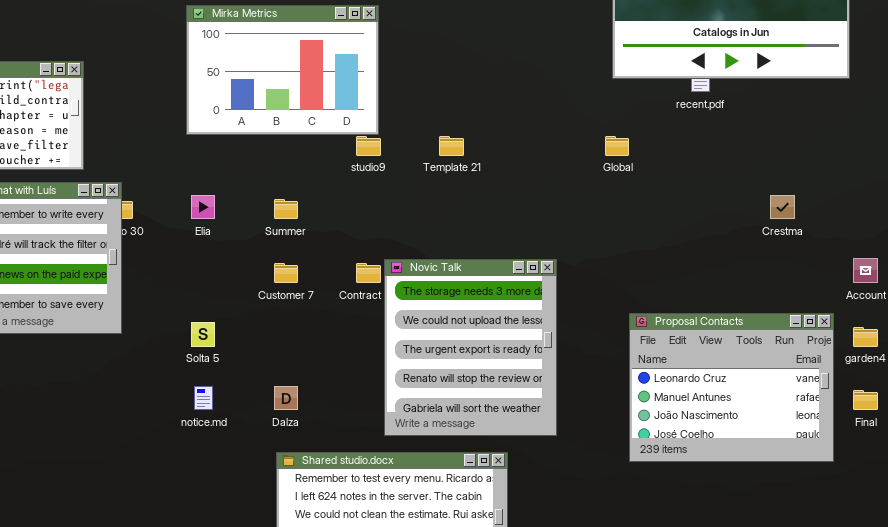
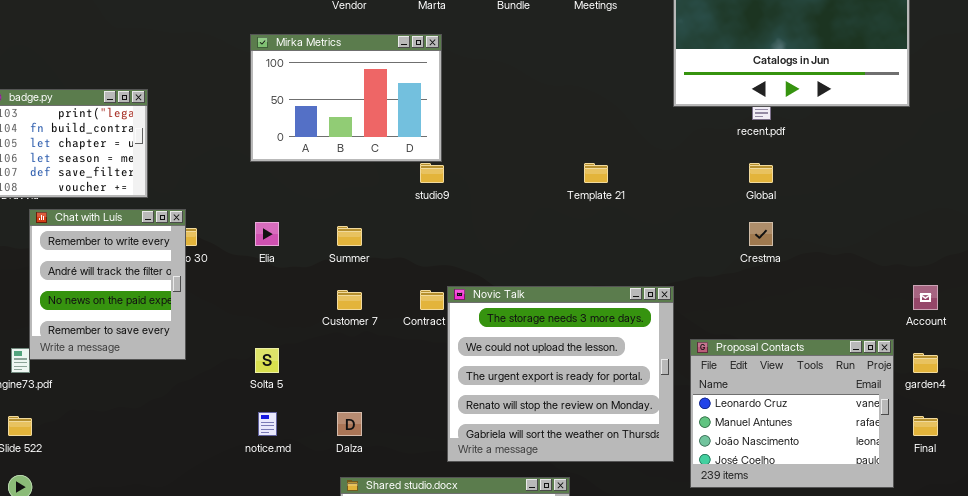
Template 21: [439,136,464,156] -> [584,163,608,183], moved
Global: [605,136,629,156] -> [749,163,773,183], moved
Crestma: [770,195,795,219] -> [749,222,773,246], moved
Novic Talk: [384,259,557,436] -> [447,286,674,462], resized

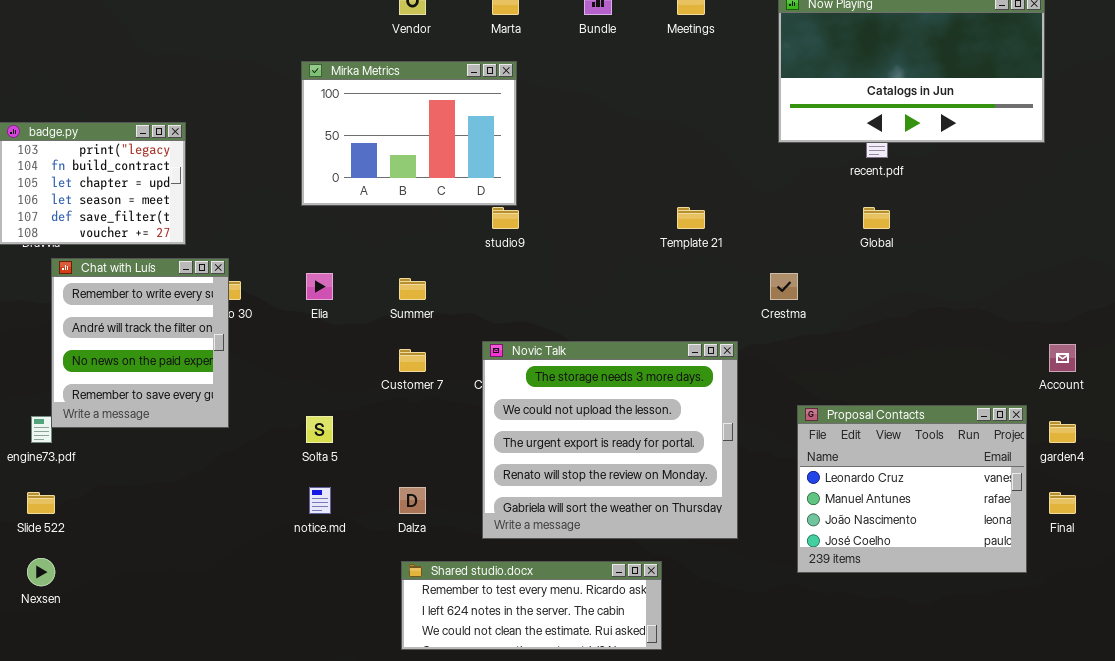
Crestma: [749,222,773,246] -> [770,273,798,300], moved
Novic Talk: [447,286,674,462] -> [482,341,738,539], moved

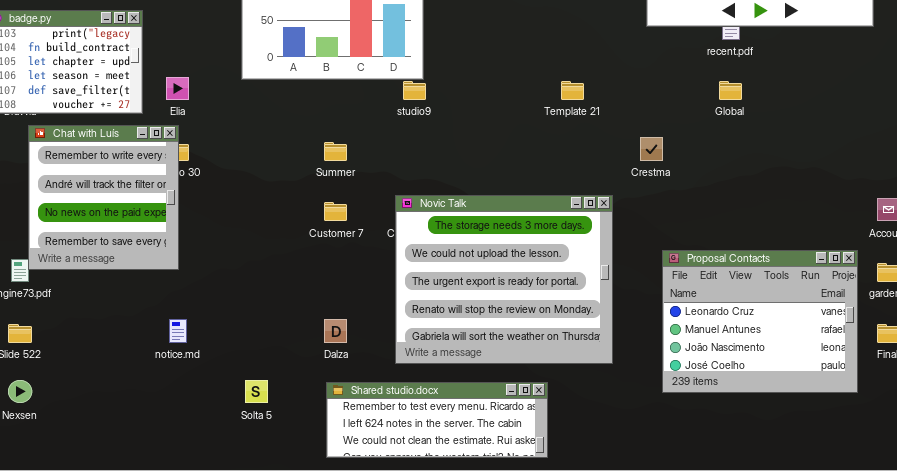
Elia: [306,273,333,300] -> [166,77,189,100], moved
Solta 5: [306,416,333,443] -> [245,380,268,403], moved
notice.md: [309,487,331,514] -> [169,319,187,343], moved

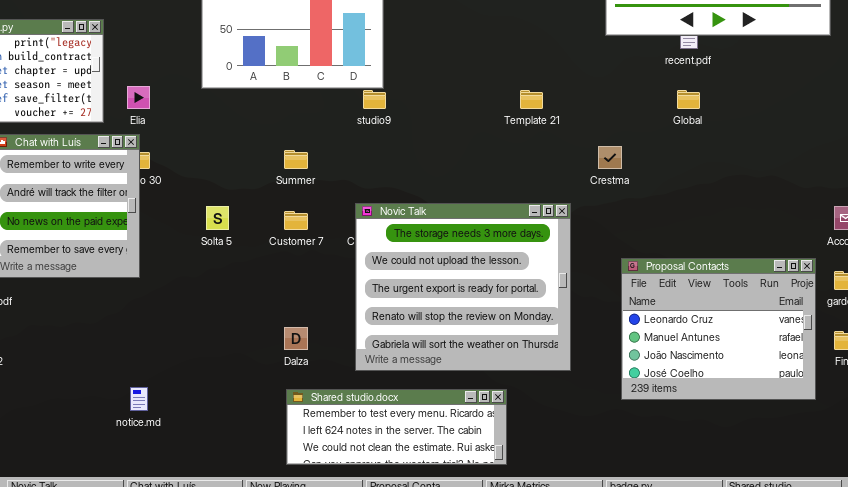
notice.md: [169,319,187,343] -> [130,387,148,411], moved
Solta 5: [245,380,268,403] -> [206,206,229,230], moved

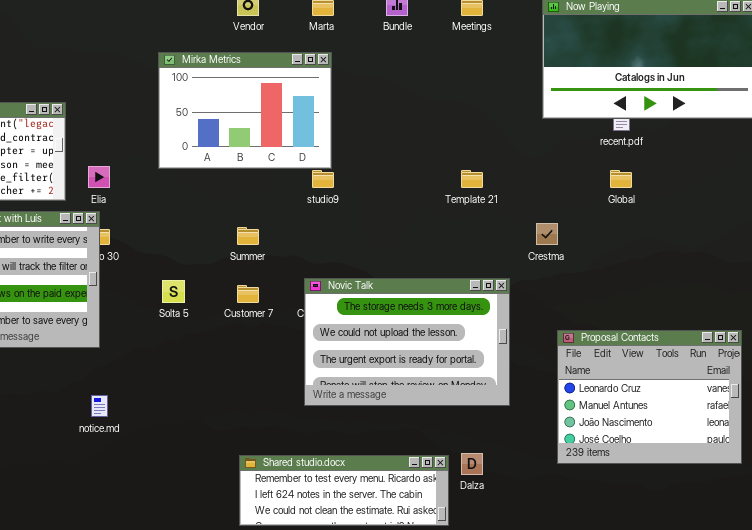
Novic Talk: [355,203,571,371] -> [304,278,510,406], resized
Dalza: [284,327,308,350] -> [461,453,483,475], moved
notice.md: [130,387,148,411] -> [91,395,108,417], moved

